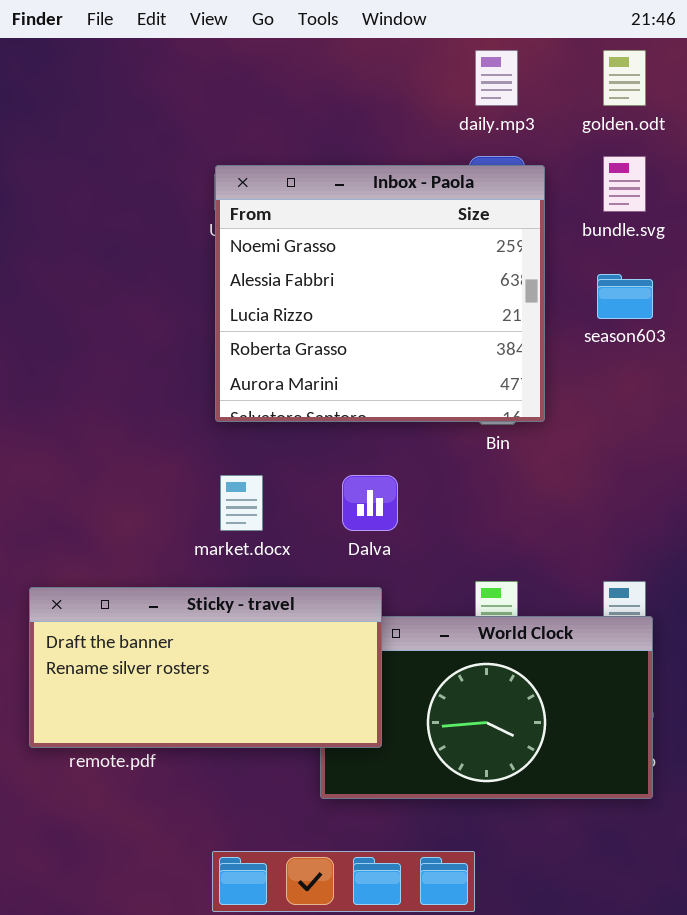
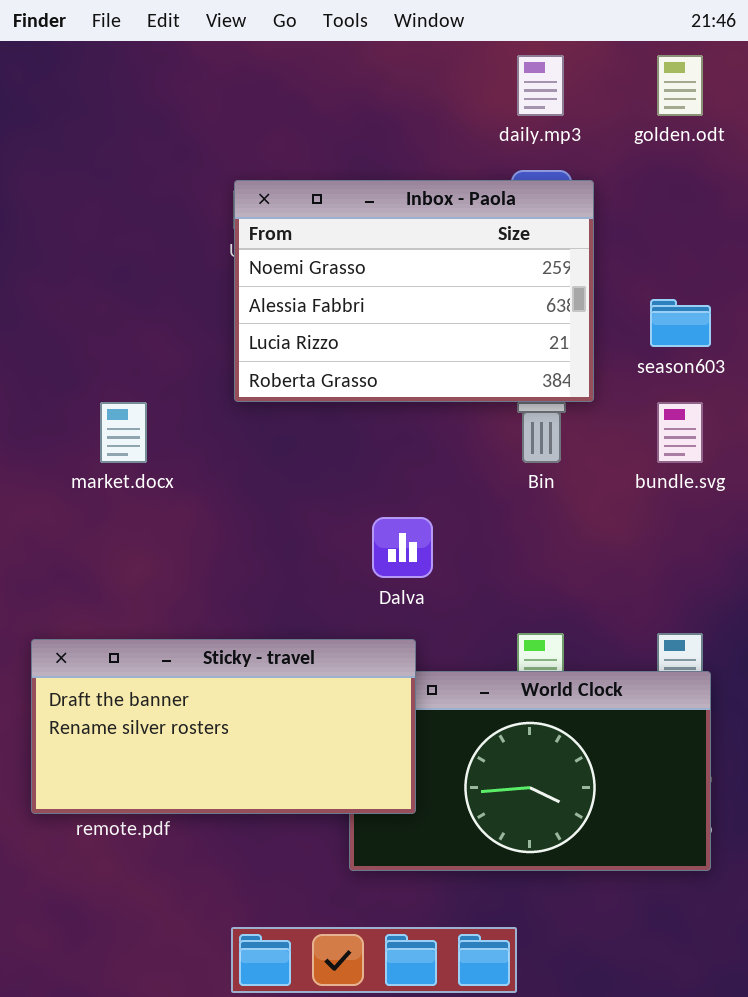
bundle.svg: [603,156,646,212] -> [657,402,703,463], moved
Inbox - Paola: [215,165,545,422] -> [234,180,594,402], resized
market.docx: [220,475,263,531] -> [100,402,147,463], moved

